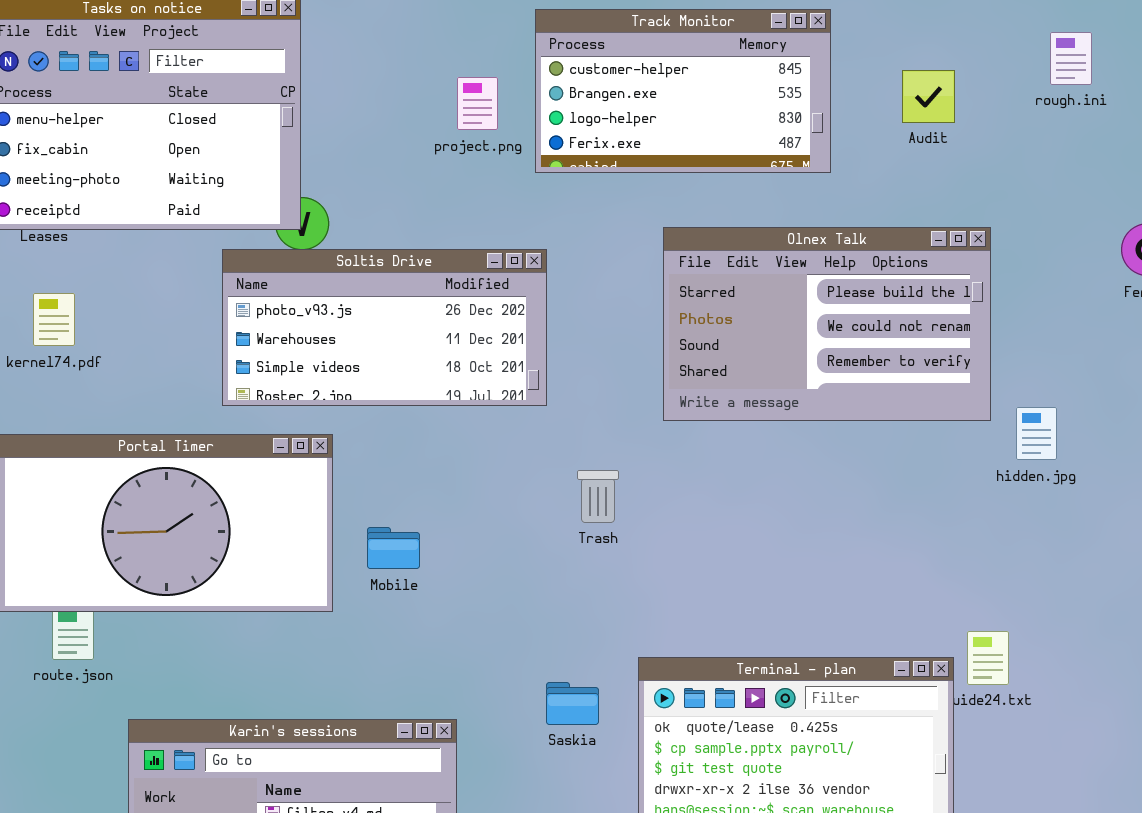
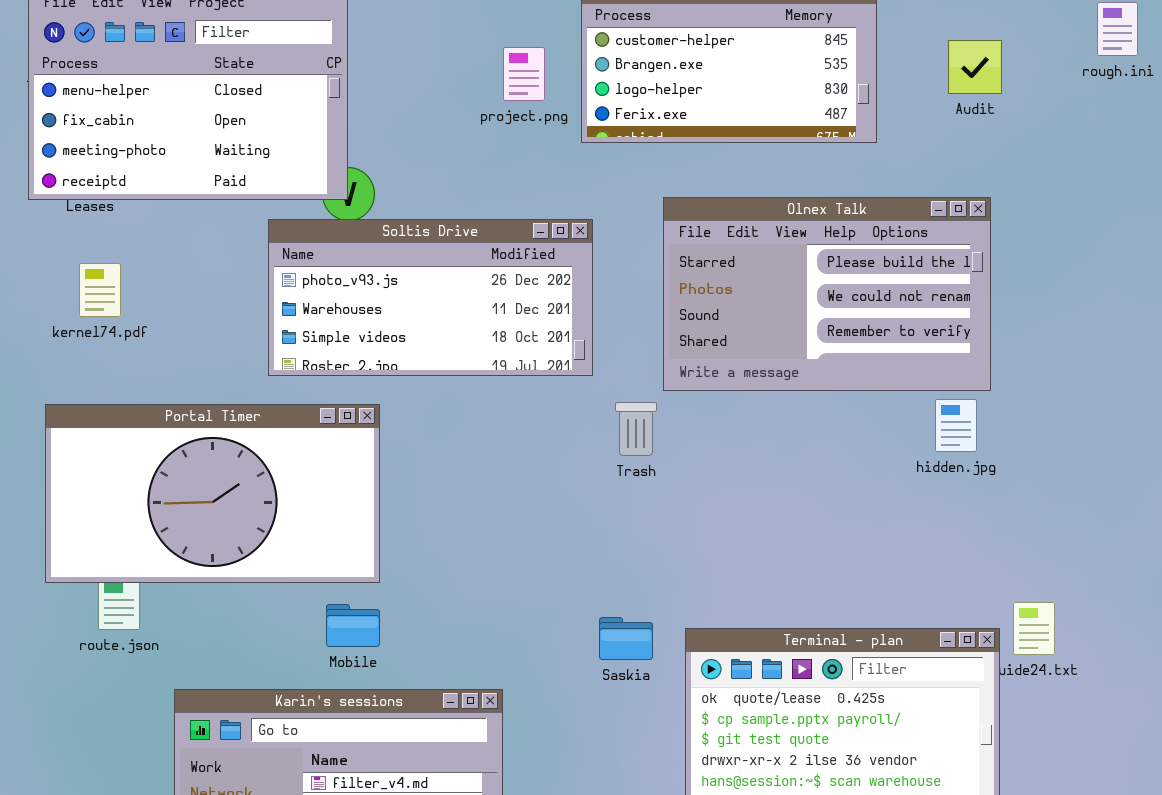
Olnex Talk: [663,227,991,421] -> [663,197,991,391], moved
hidden.jpg: [1016,407,1057,460] -> [935,399,977,452], moved
Trash: [577,470,619,523] -> [615,402,657,456], moved
Mobile: [367,527,420,569] -> [326,604,380,647], moved
Saskia: [546,682,599,725] -> [599,617,653,660], moved

